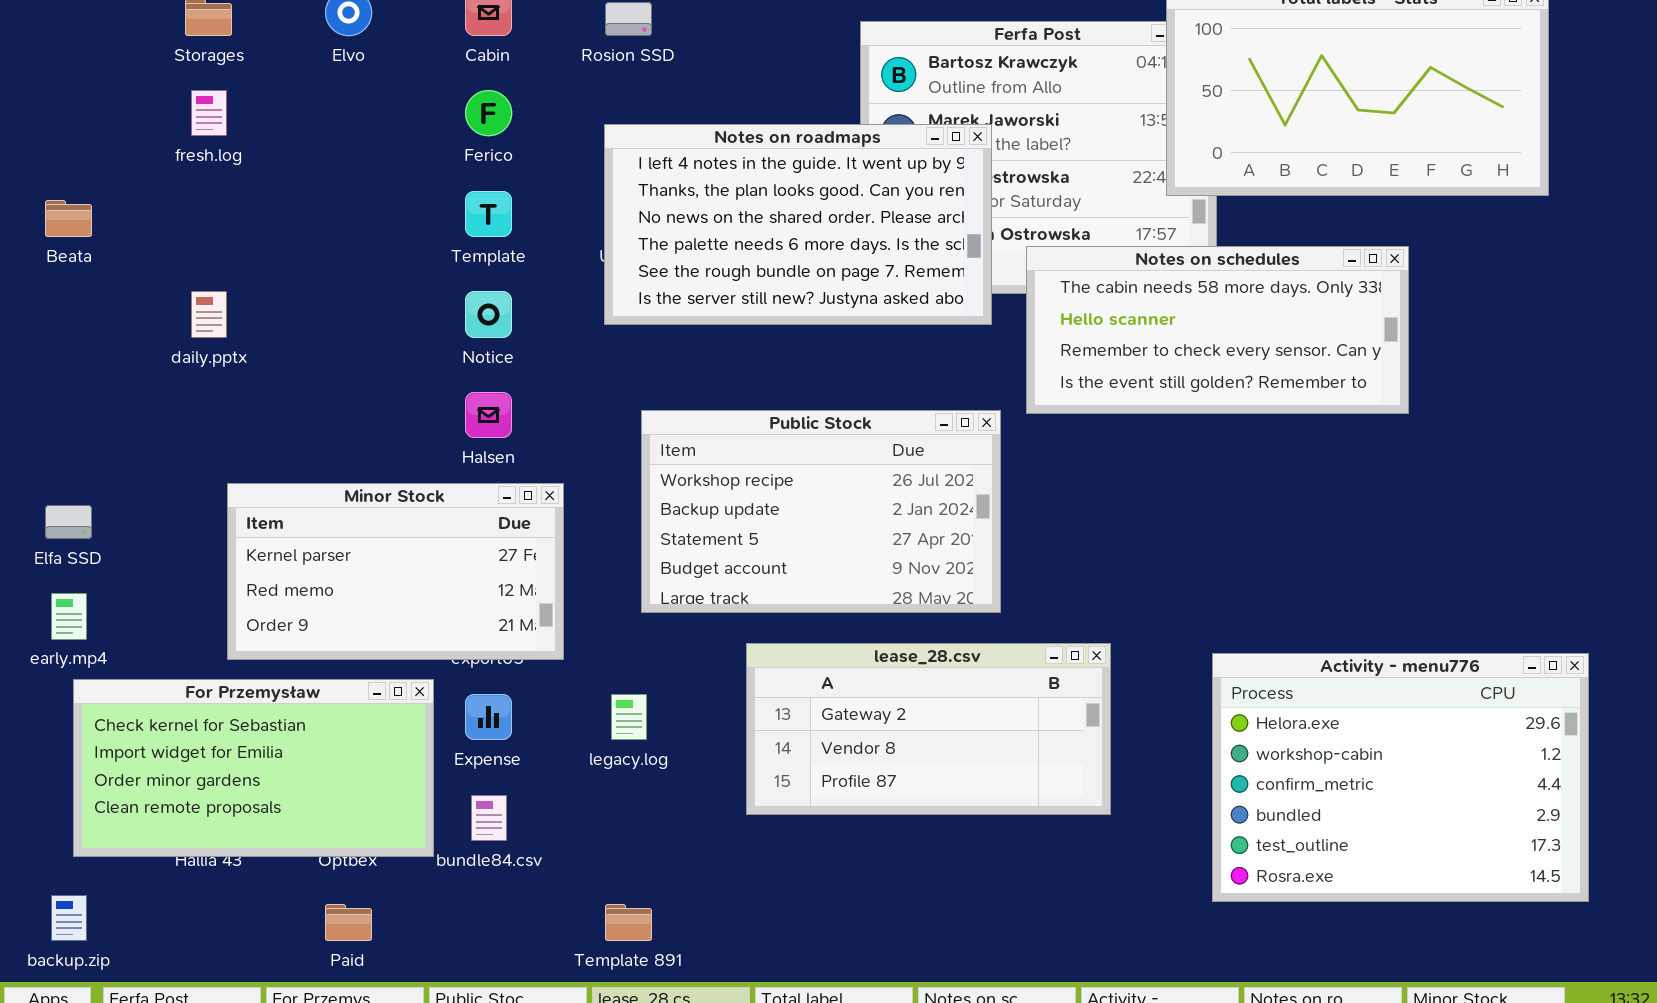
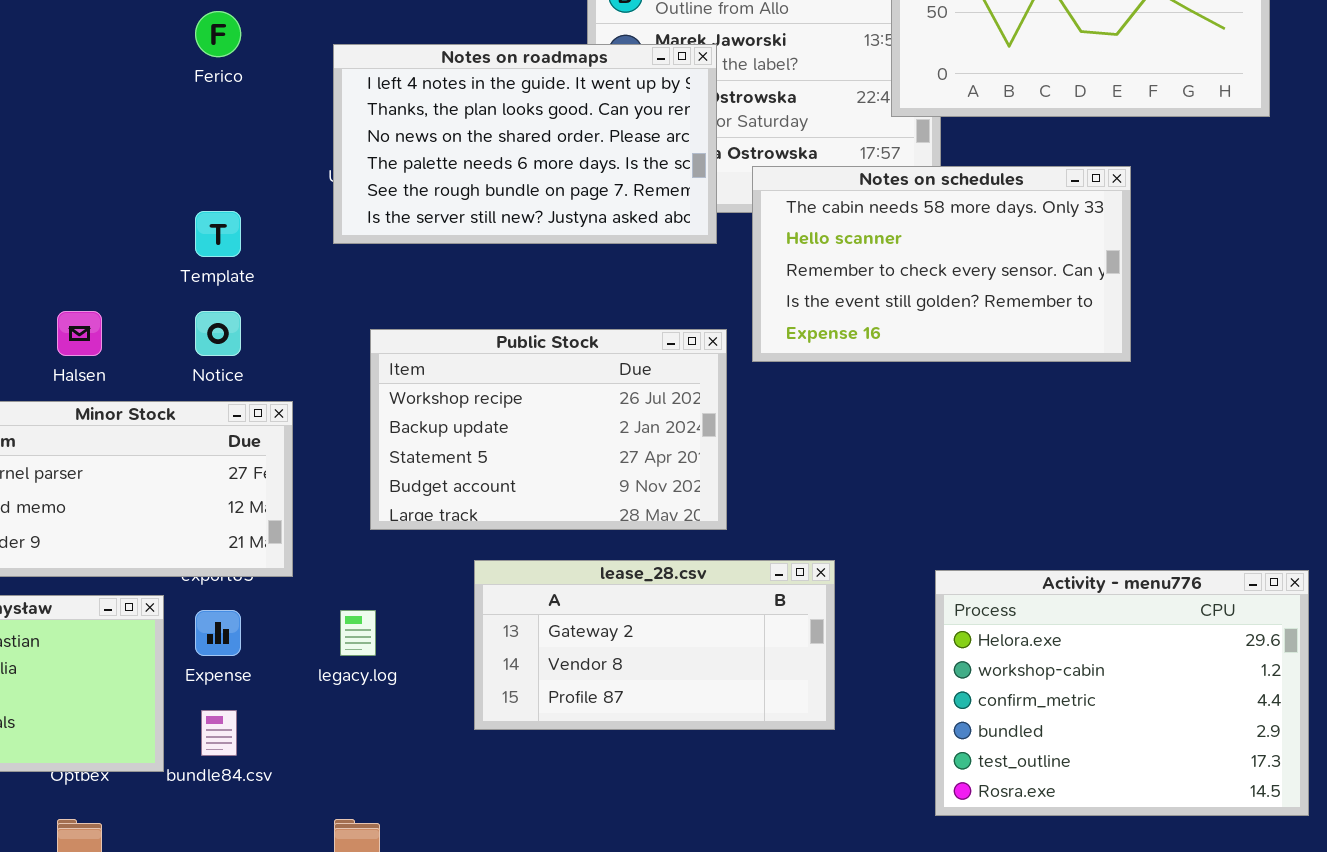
Template: [465,191,512,237] -> [195,211,241,257], moved
Notes on schedules: [1026,246,1409,414] -> [752,166,1131,362], resized
Notice: [465,291,512,338] -> [195,311,241,356], moved
Halsen: [465,392,512,438] -> [57,311,102,356], moved

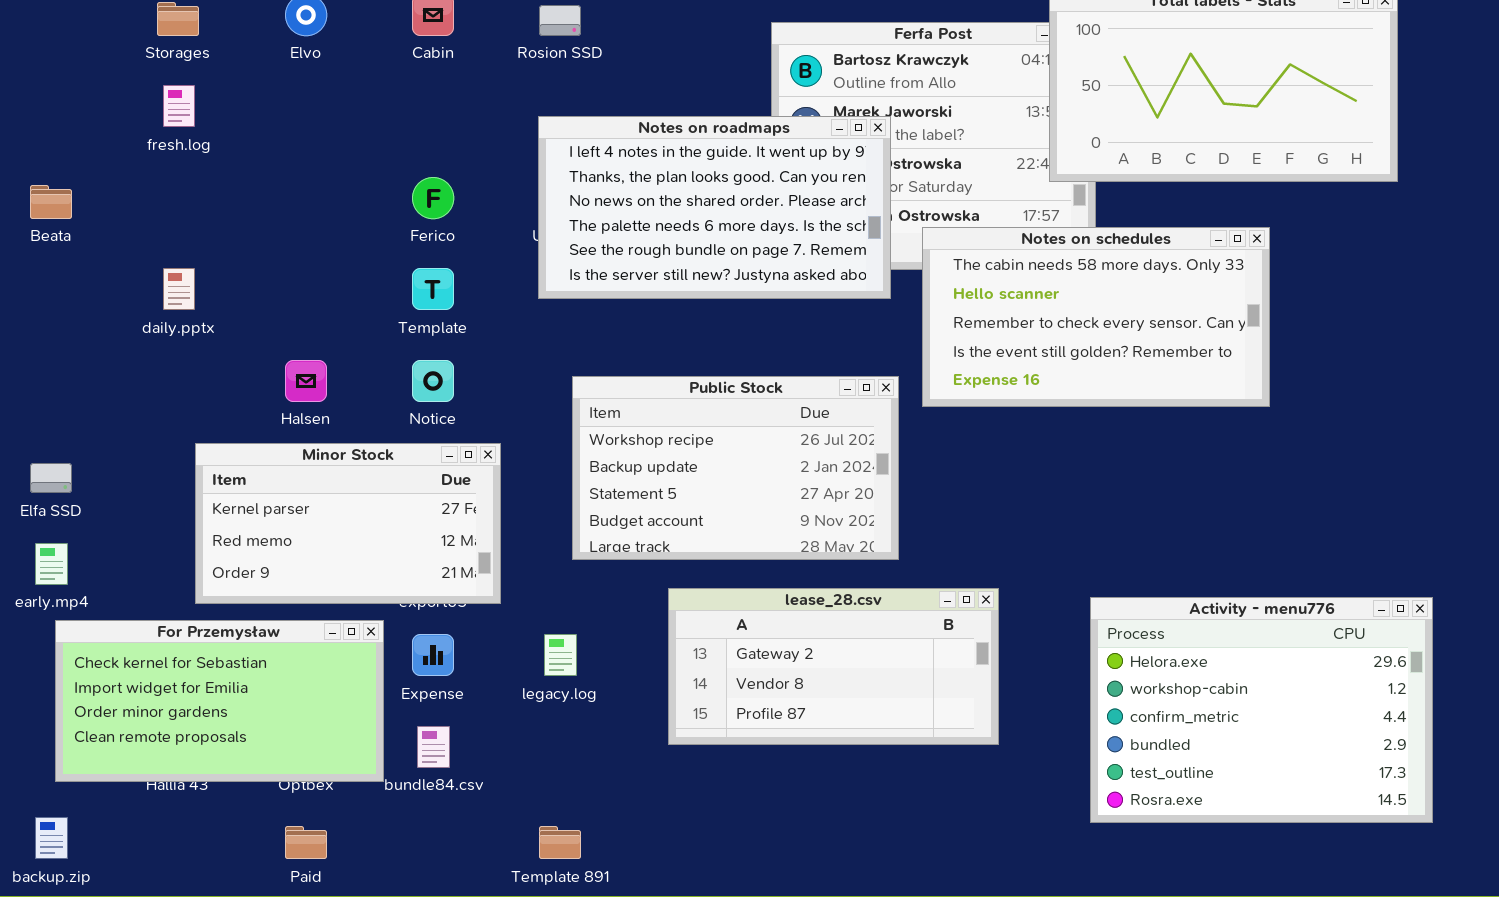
Ferico: [195,11,241,57] -> [412,177,454,219], moved

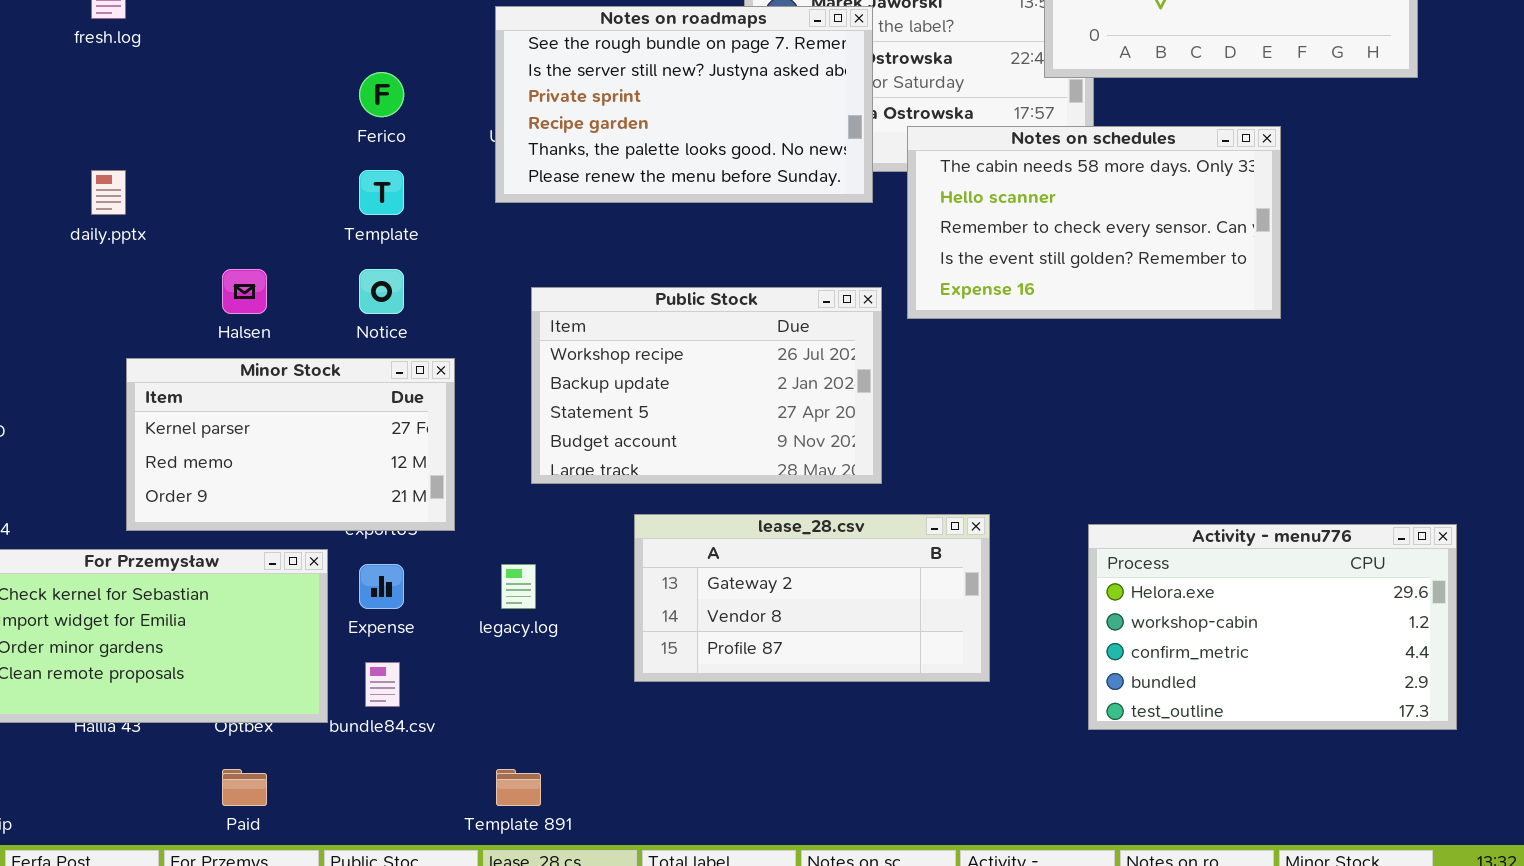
Notes on roadmaps: [538,116,891,299] -> [495,6,873,203], scrolled down 4 rows
Activity - menu776: [1090,597,1433,823] -> [1088,524,1457,730], resized

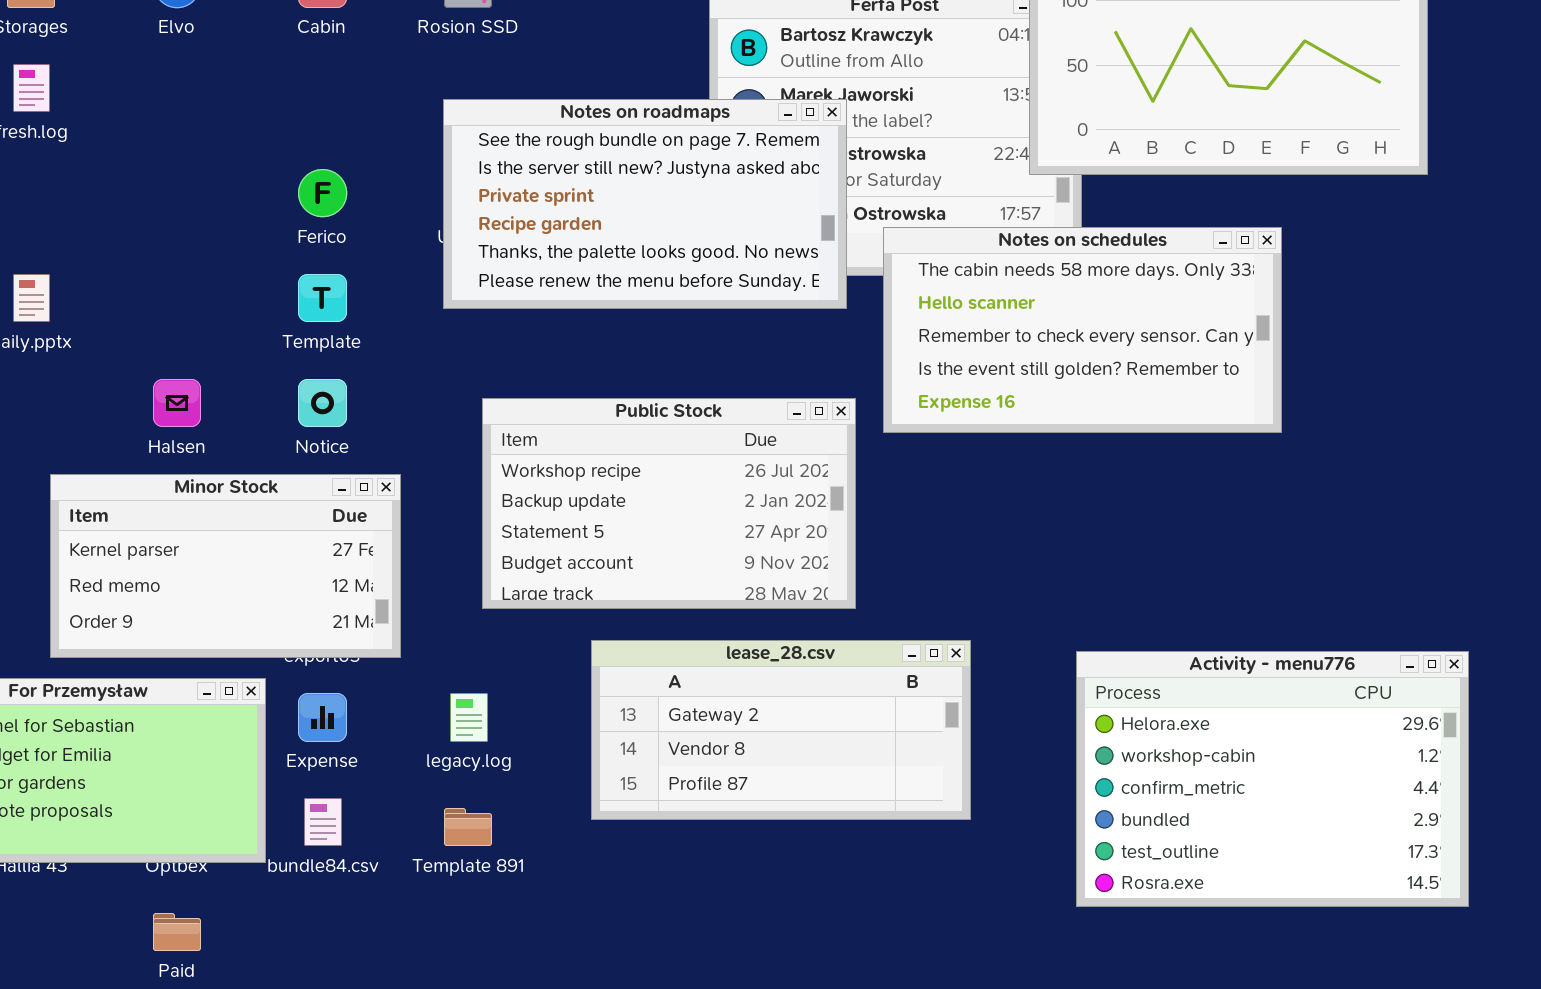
Activity - menu776: [1088,524,1457,730] -> [1076,651,1469,907], resized
Template 891: [496,769,541,806] -> [444,808,492,846], moved

